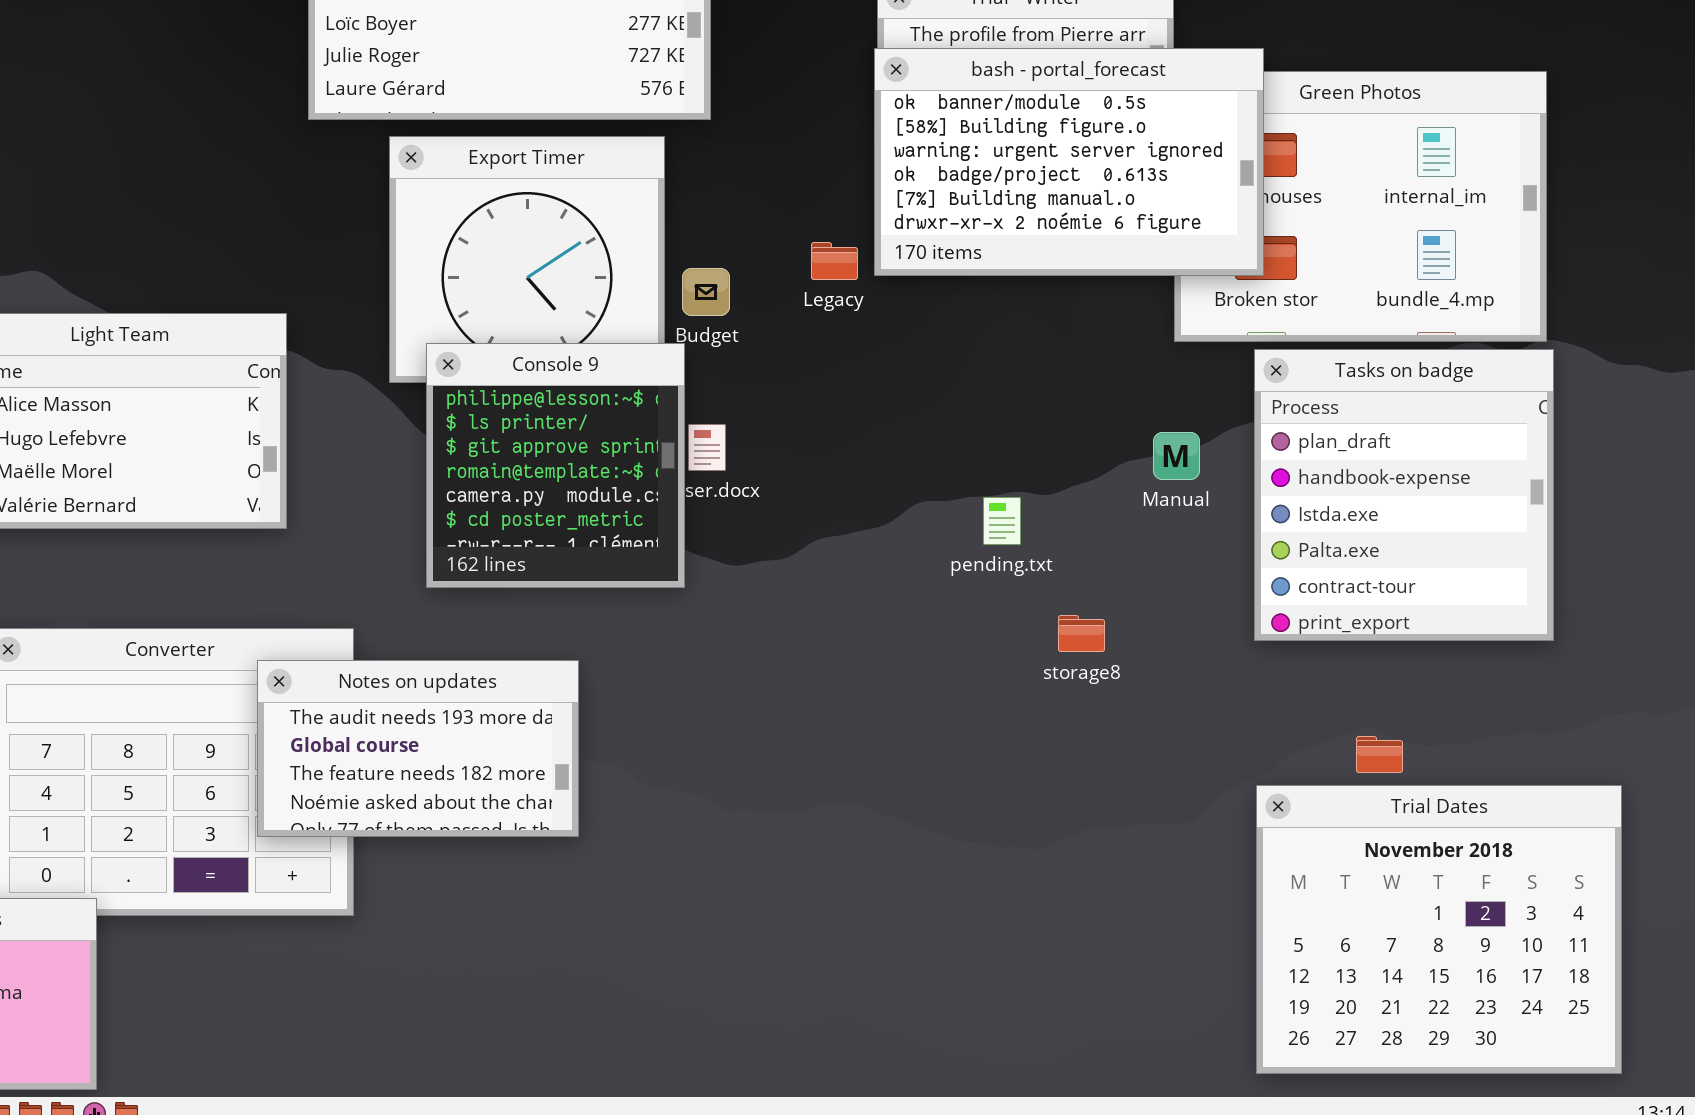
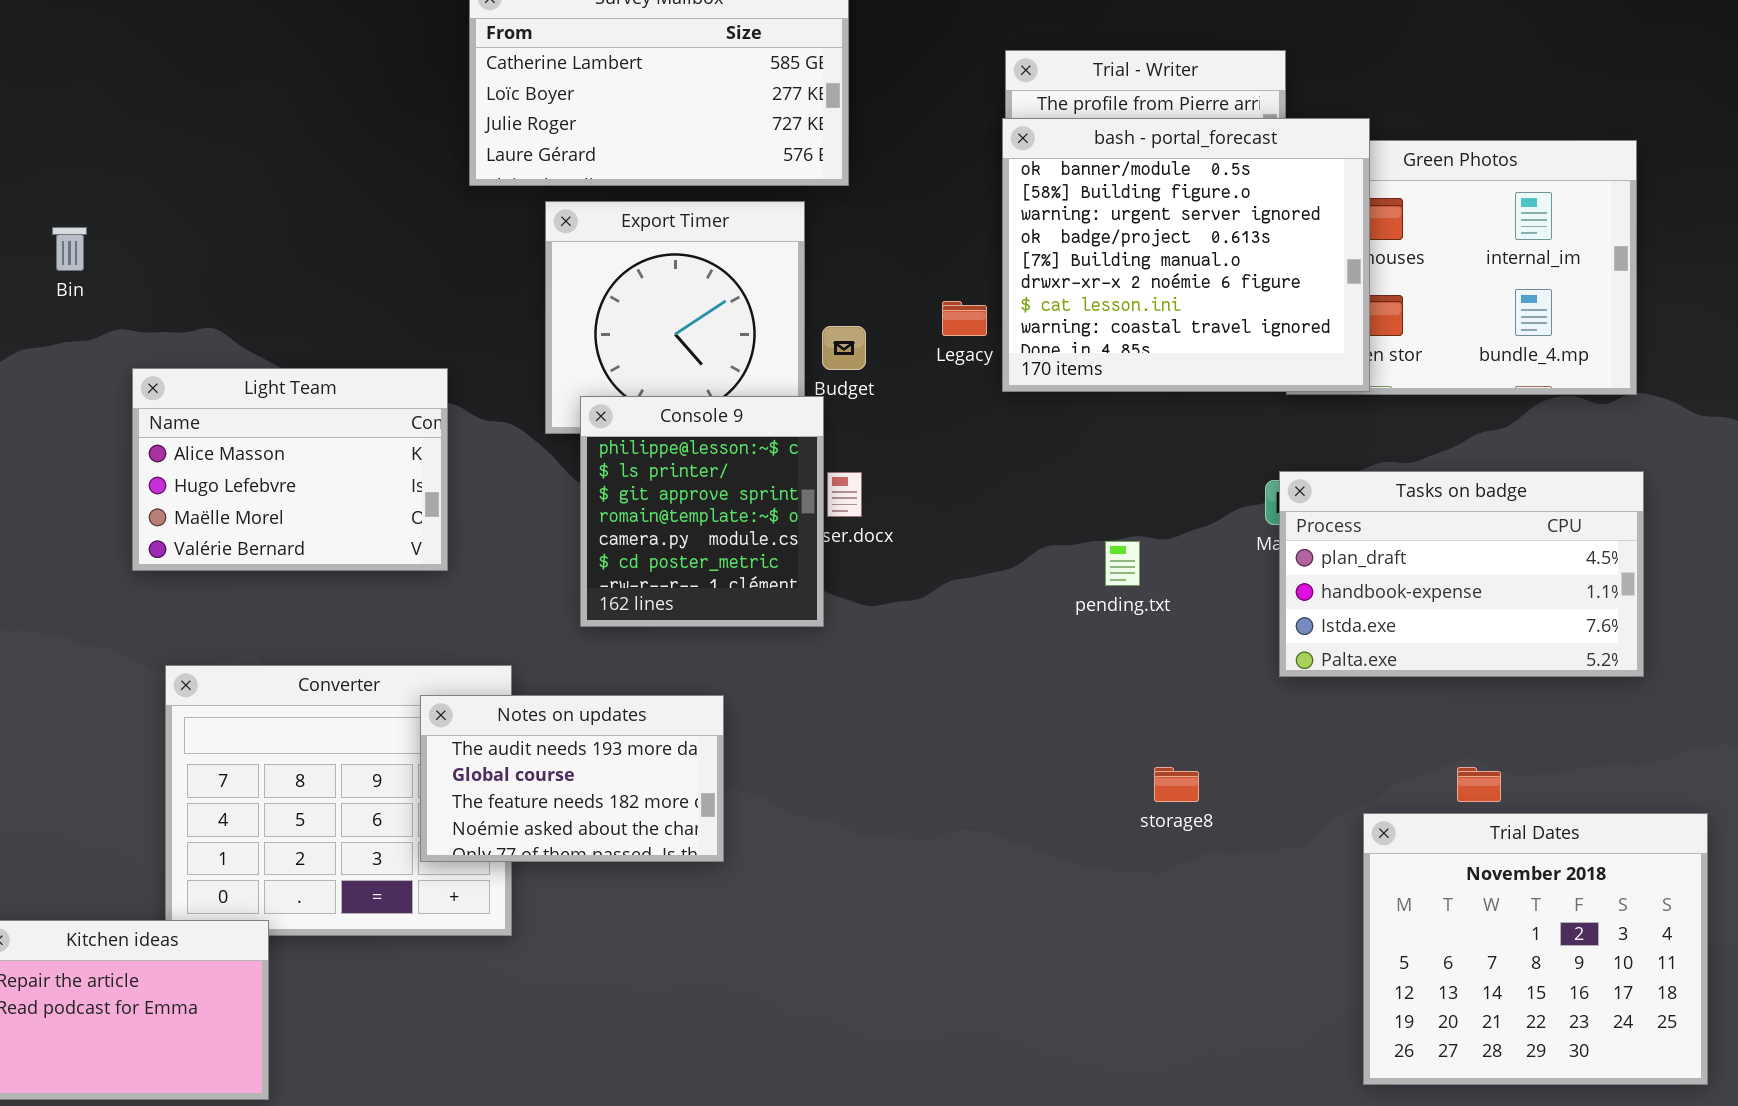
bash - portal_forecast: [874,48,1264,276] -> [1002,118,1370,392], resized
Tasks on badge: [1254,349,1554,641] -> [1279,471,1644,677], resized
storage8: [1058,615,1105,652] -> [1154,767,1199,802], moved

